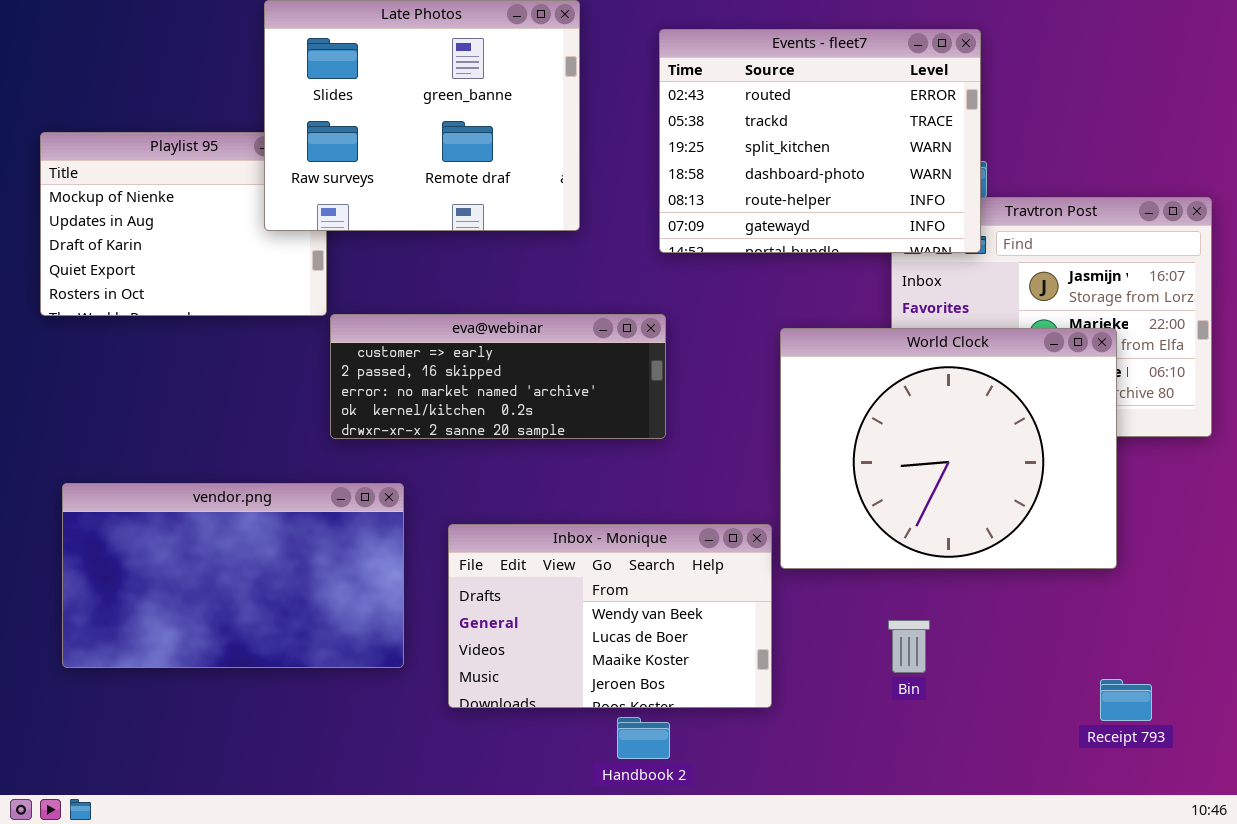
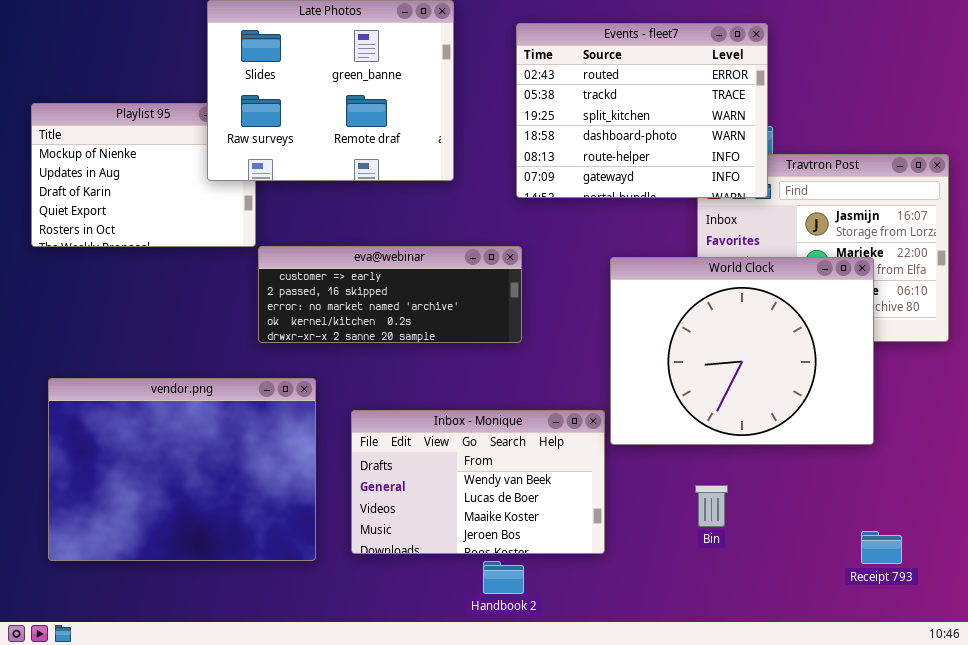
vendor.png: [62,483,404,668] -> [48,378,316,561], resized

